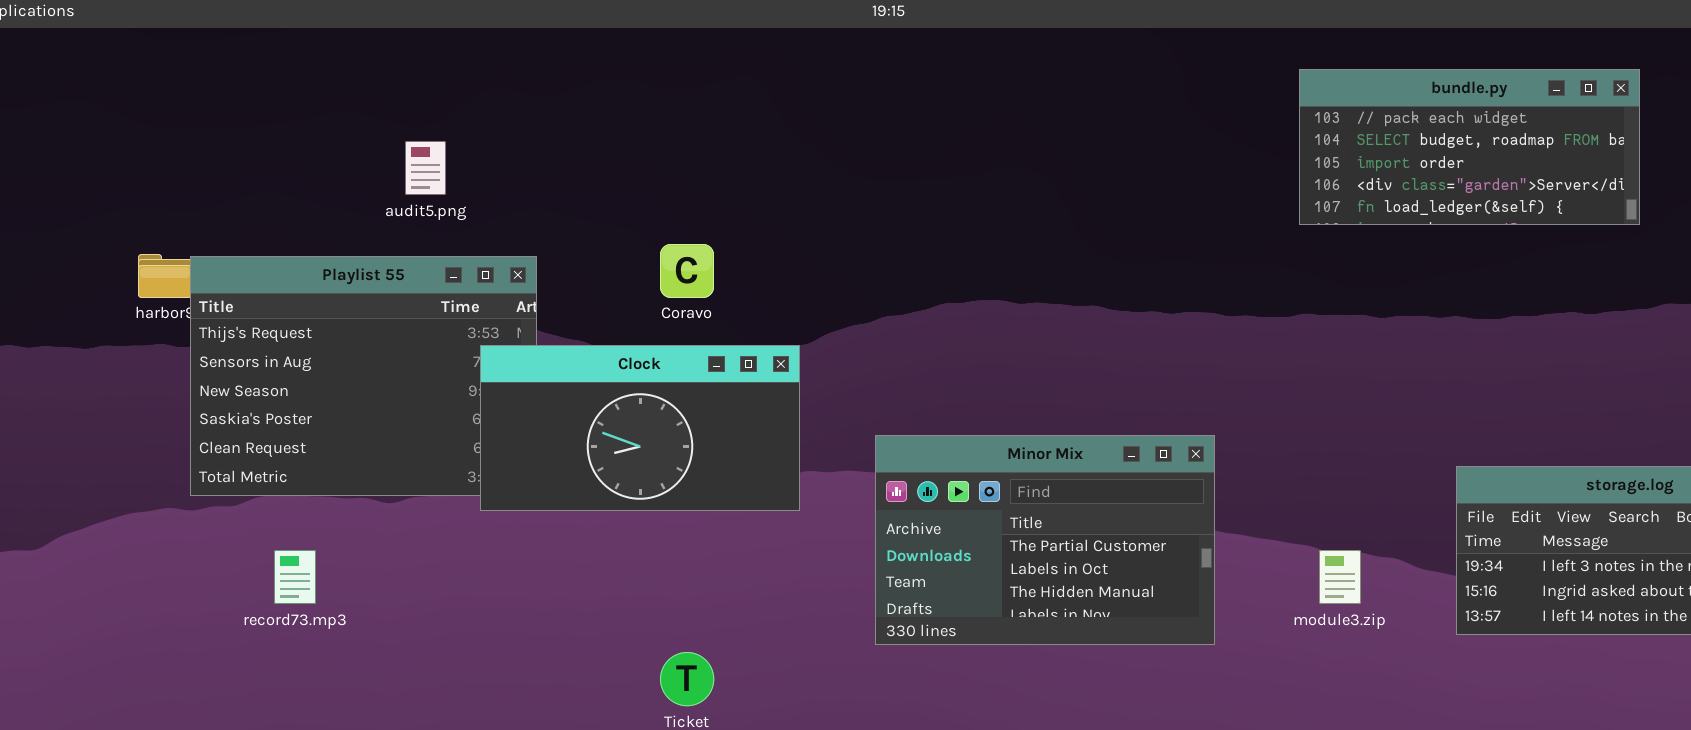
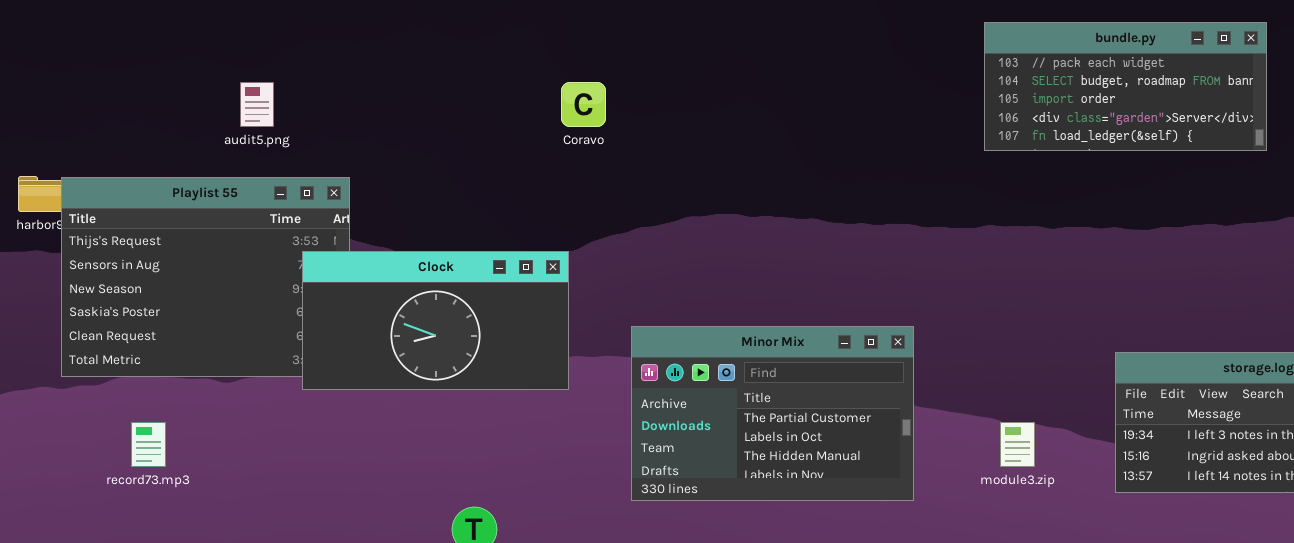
Coravo: [660,244,714,298] -> [561,82,606,127], moved

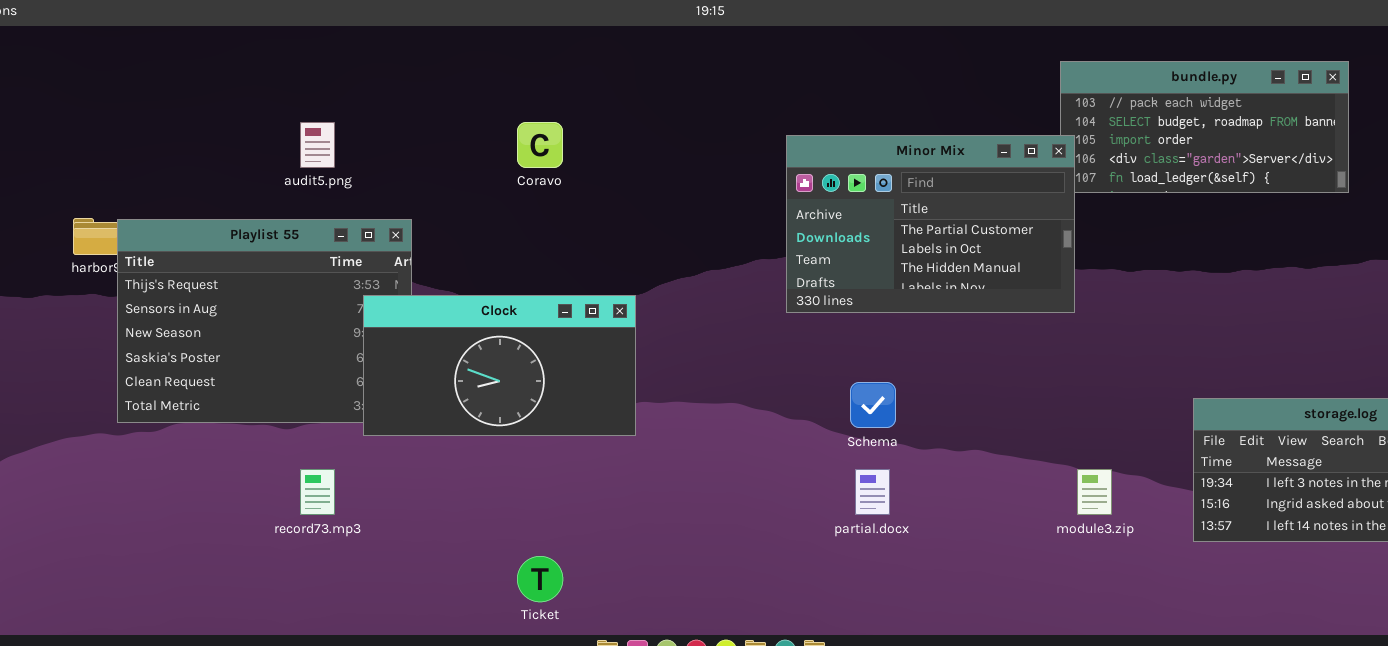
Coravo: [561,82,606,127] -> [517,122,563,168], moved
Minor Mix: [631,326,914,501] -> [786,135,1075,313], moved
record73.mp3: [131,422,166,467] -> [300,469,335,515], moved

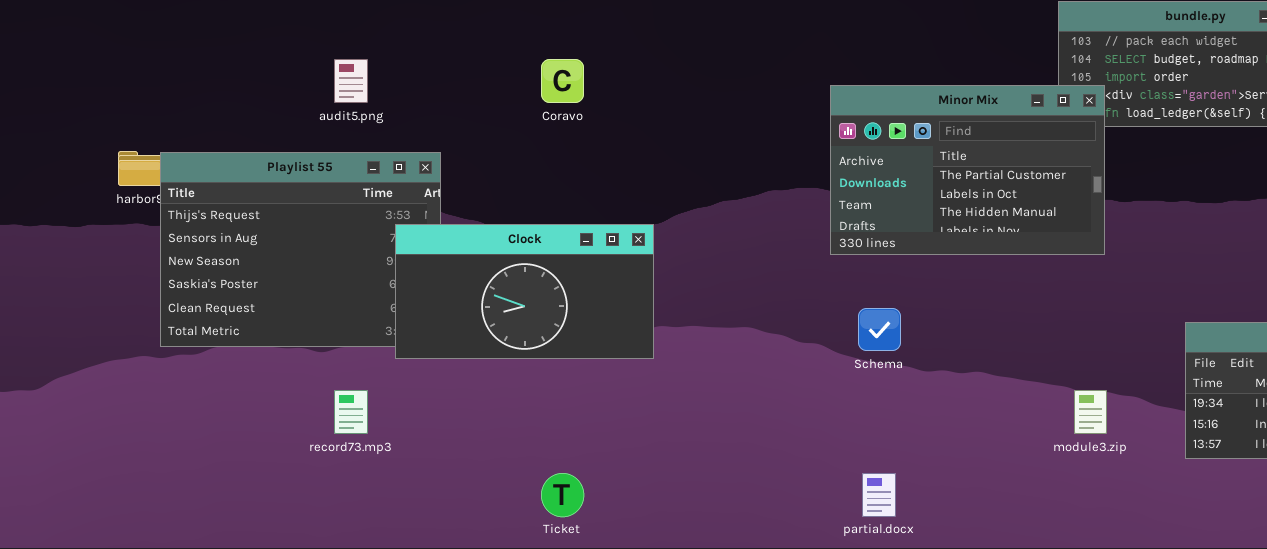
Minor Mix: [786,135,1075,313] -> [830,85,1105,255], moved
partial.docx: [855,469,890,515] -> [862,473,896,517], moved

